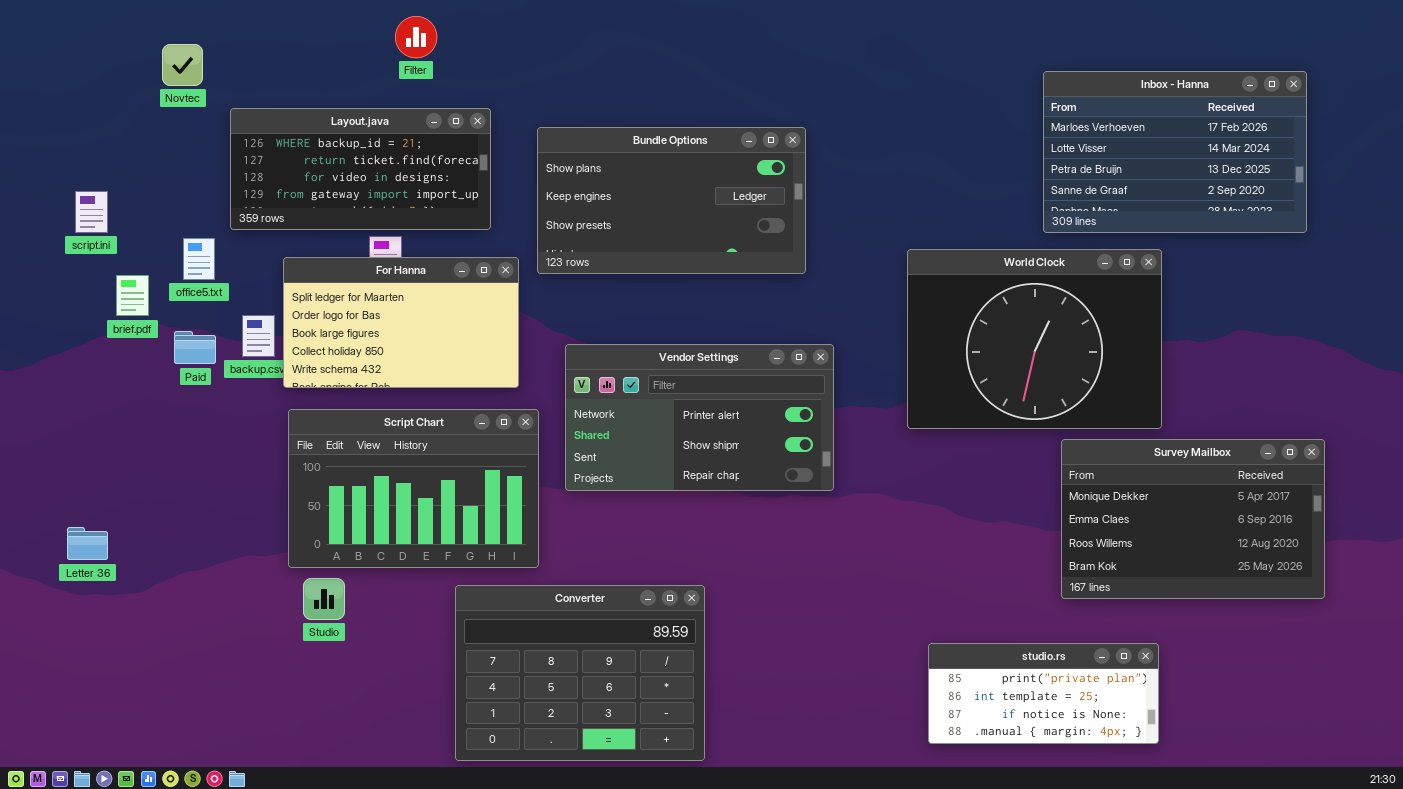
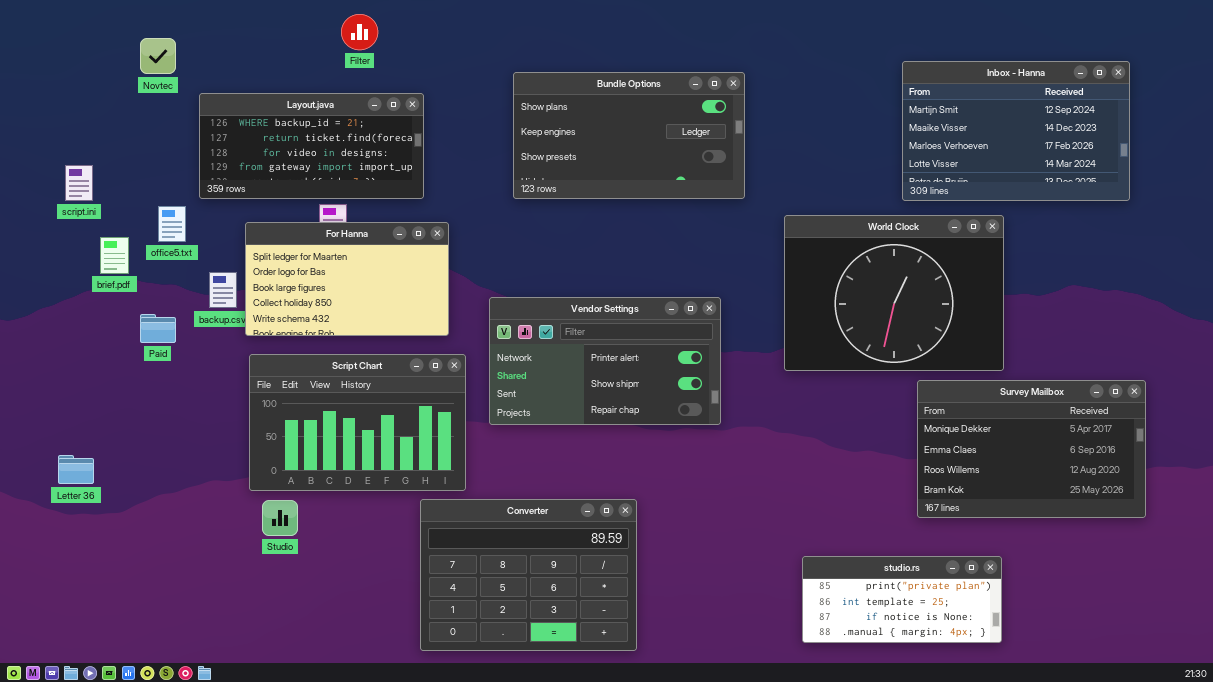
Inbox - Hanna: [1043,71,1307,233] -> [902,61,1130,201], scrolled up 2 rows
Bundle Options: [537,127,806,274] -> [513,72,745,199], moved
Paid: [174,331,216,364] -> [140,314,176,343], moved
Converter: [455,585,705,761] -> [420,499,637,651], moved

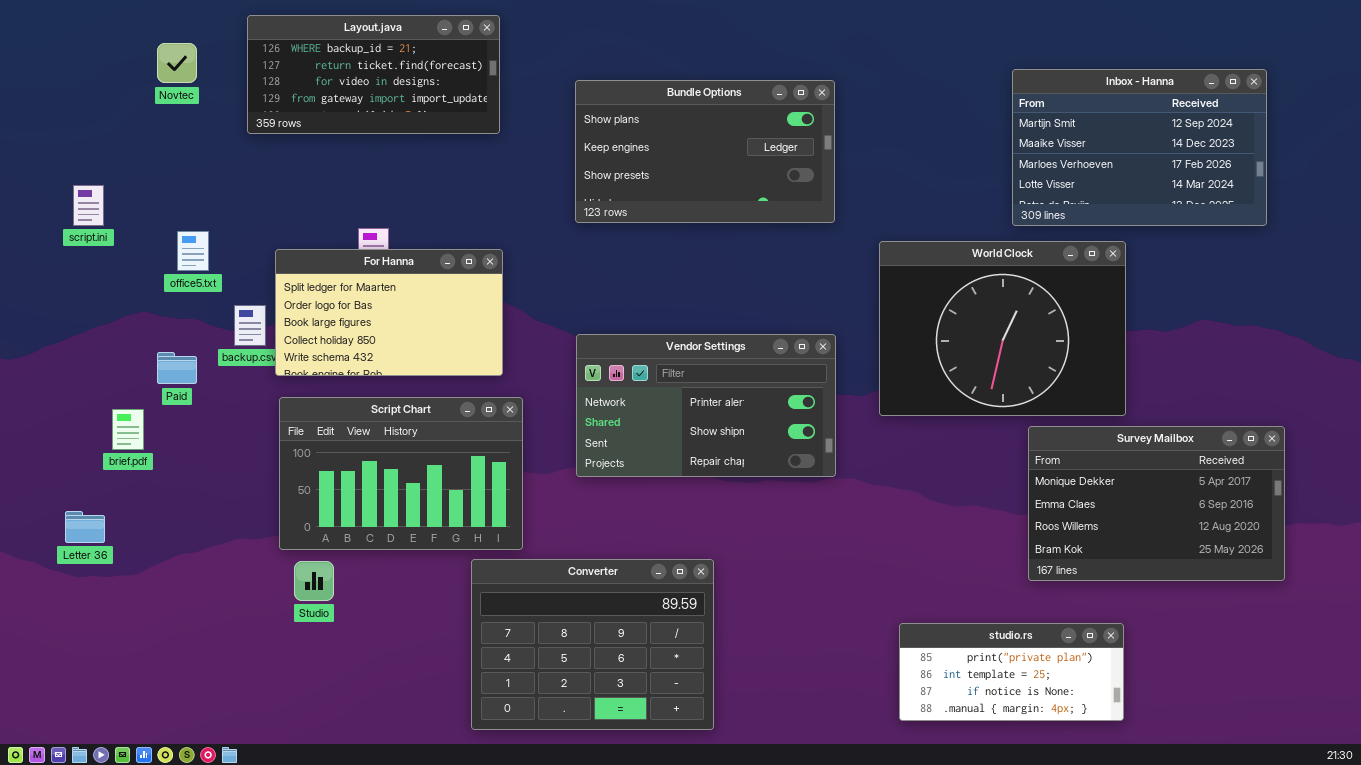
Layout.java: [199,93,424,199] -> [247,15,500,134], moved
brief.pdf: [100,237,129,274] -> [112,409,144,450], moved
Vendor Settings: [489,297,721,425] -> [576,334,836,477], moved

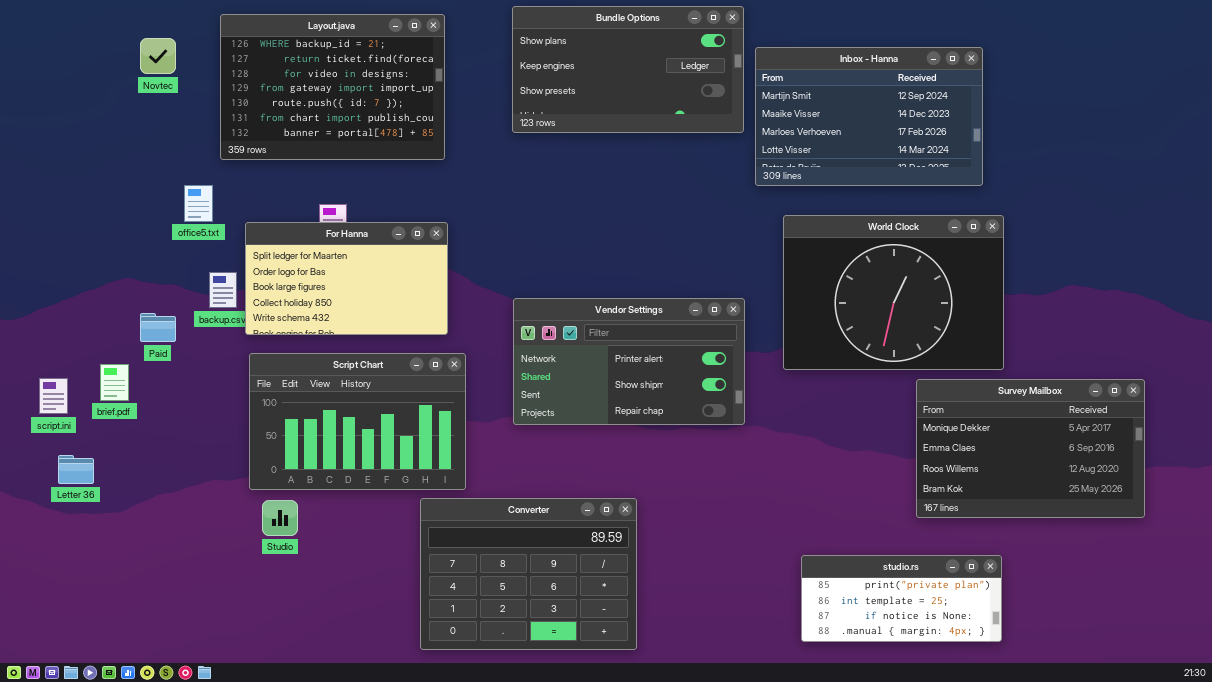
Layout.java: [247,15,500,134] -> [220,14,445,160], resized
Inbox - Hanna: [1012,69,1267,226] -> [755,47,983,186], moved
Bundle Options: [575,80,835,223] -> [512,6,744,133], moved
script.ini: [73,185,104,226] -> [39,378,68,414], moved
office5.txt: [177,231,209,271] -> [184,185,213,222], moved

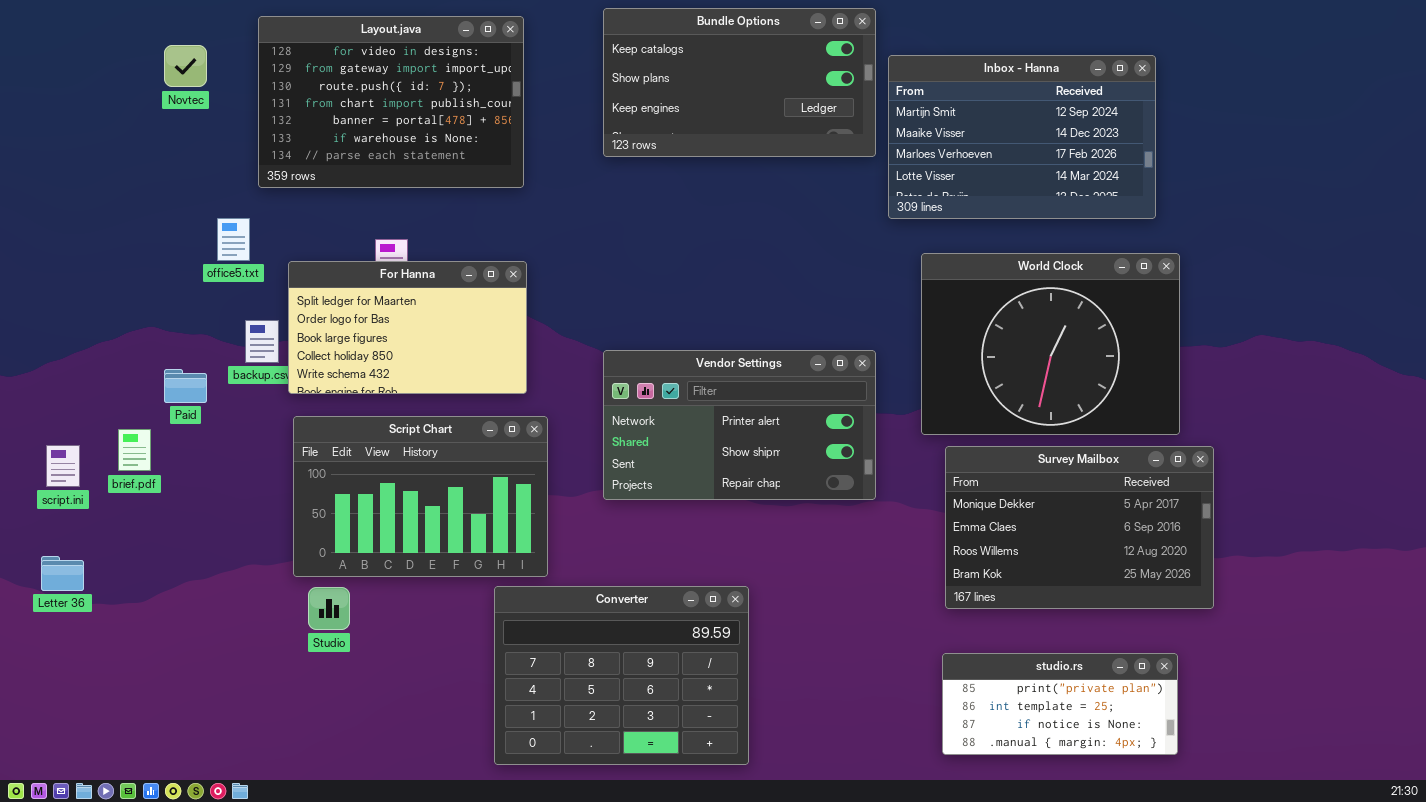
Bundle Options: [512,6,744,133] -> [603,8,876,157], scrolled up 1 row
Layout.java: [220,14,445,160] -> [258,16,524,188], scrolled down 2 rows
Survey Mailbox: [916,379,1145,518] -> [945,446,1214,609], moved
Letter 36: [58,455,94,484] -> [41,556,84,591], moved

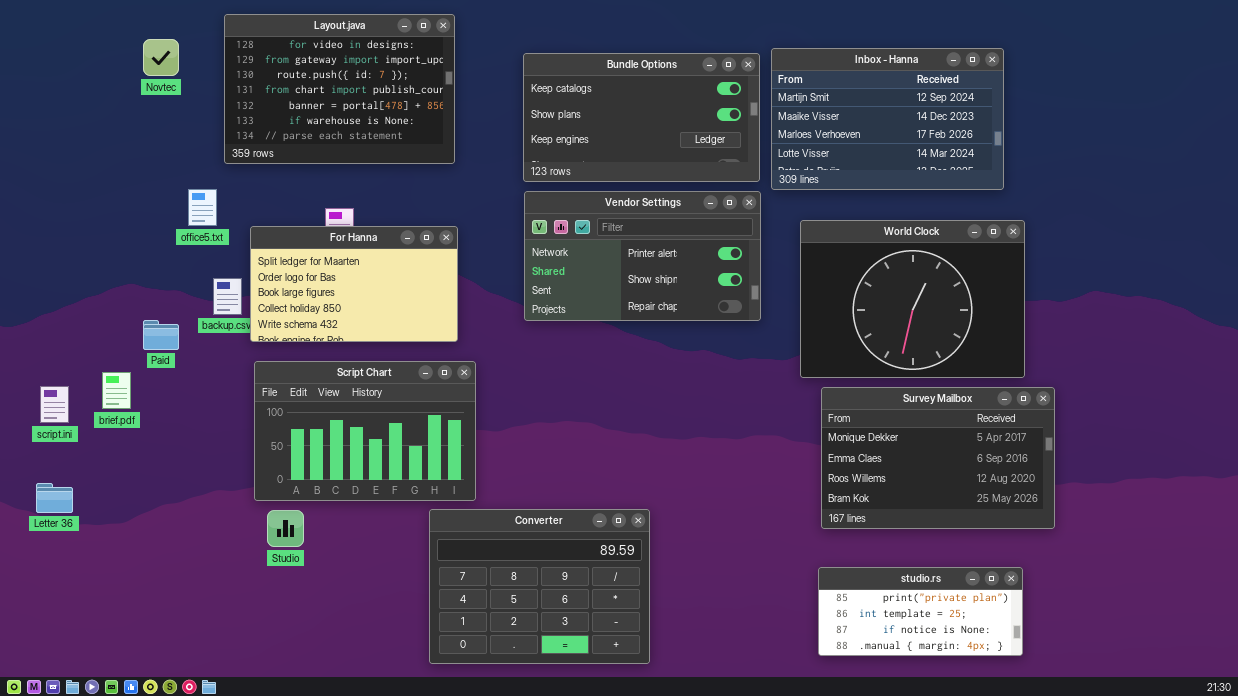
Bundle Options: [603,8,876,157] -> [523,53,760,182], moved
Vendor Settings: [603,350,876,500] -> [524,191,761,321], moved

